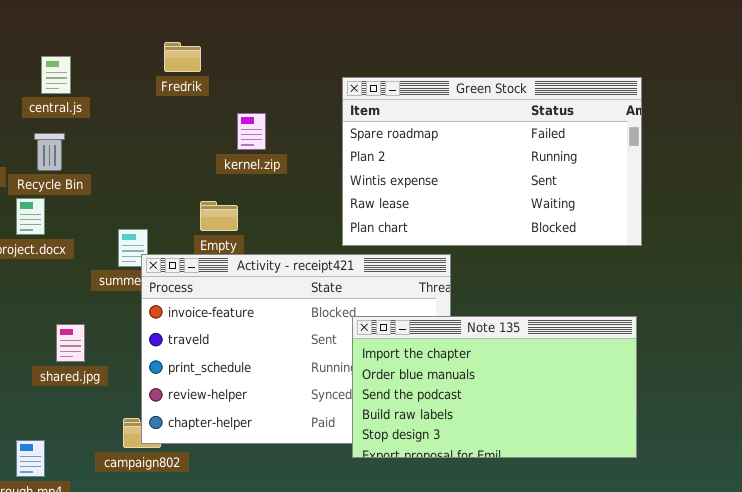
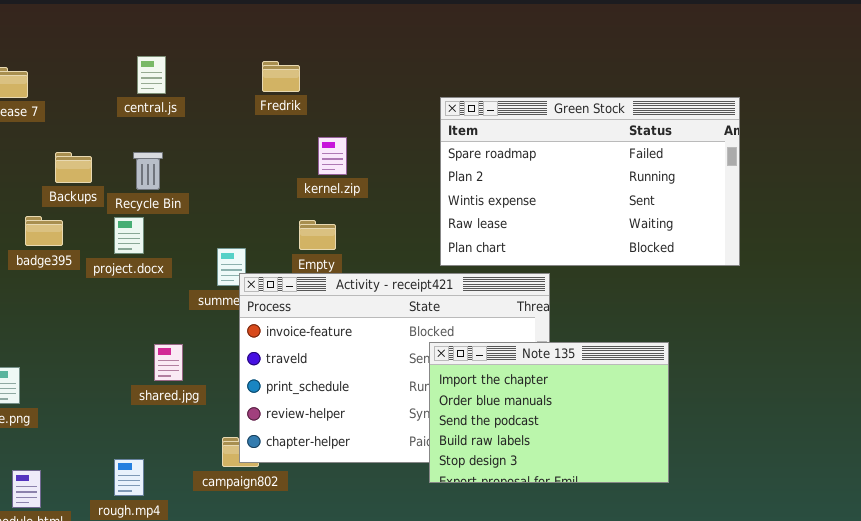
central.js: [41,56,71,94] -> [137,56,166,94], moved
kernel.zip: [237,113,266,150] -> [318,137,347,175], moved
Note 135: [352,316,637,458] -> [429,342,669,483], moved, resized

